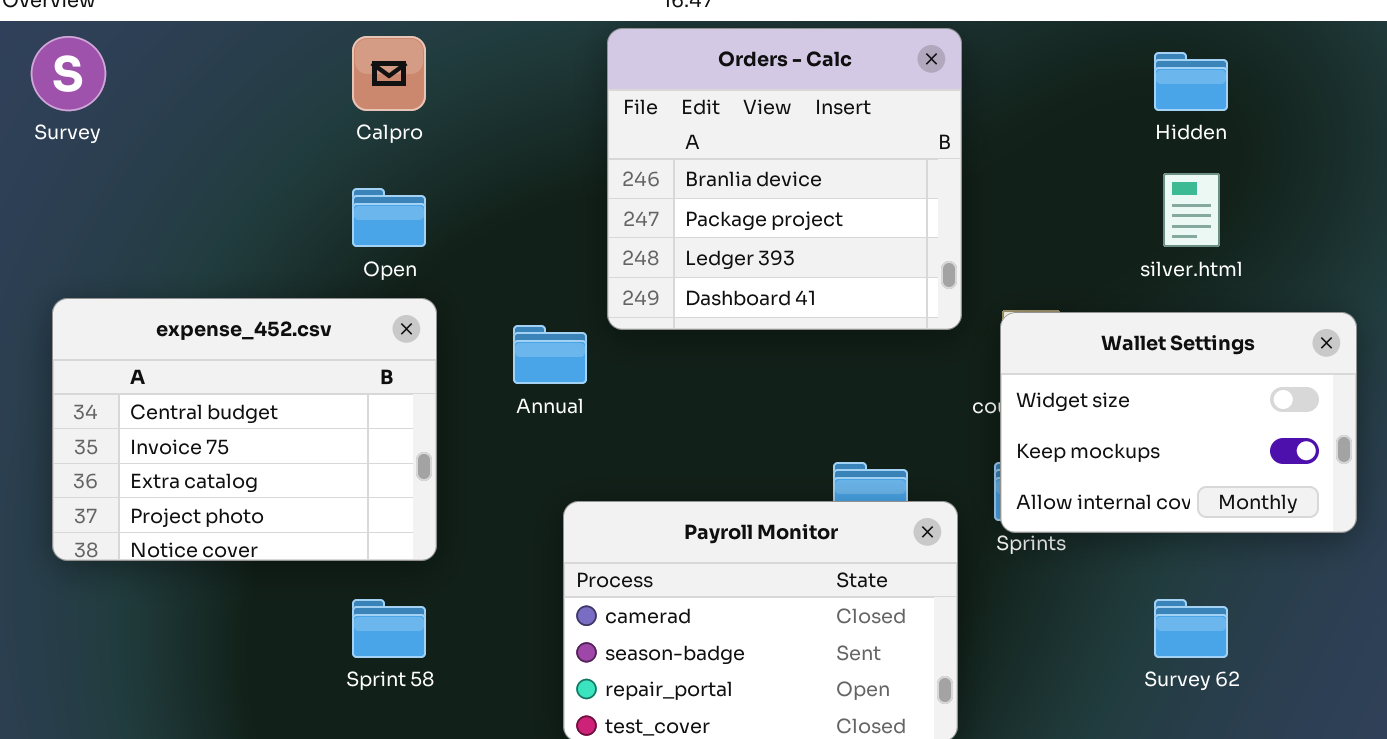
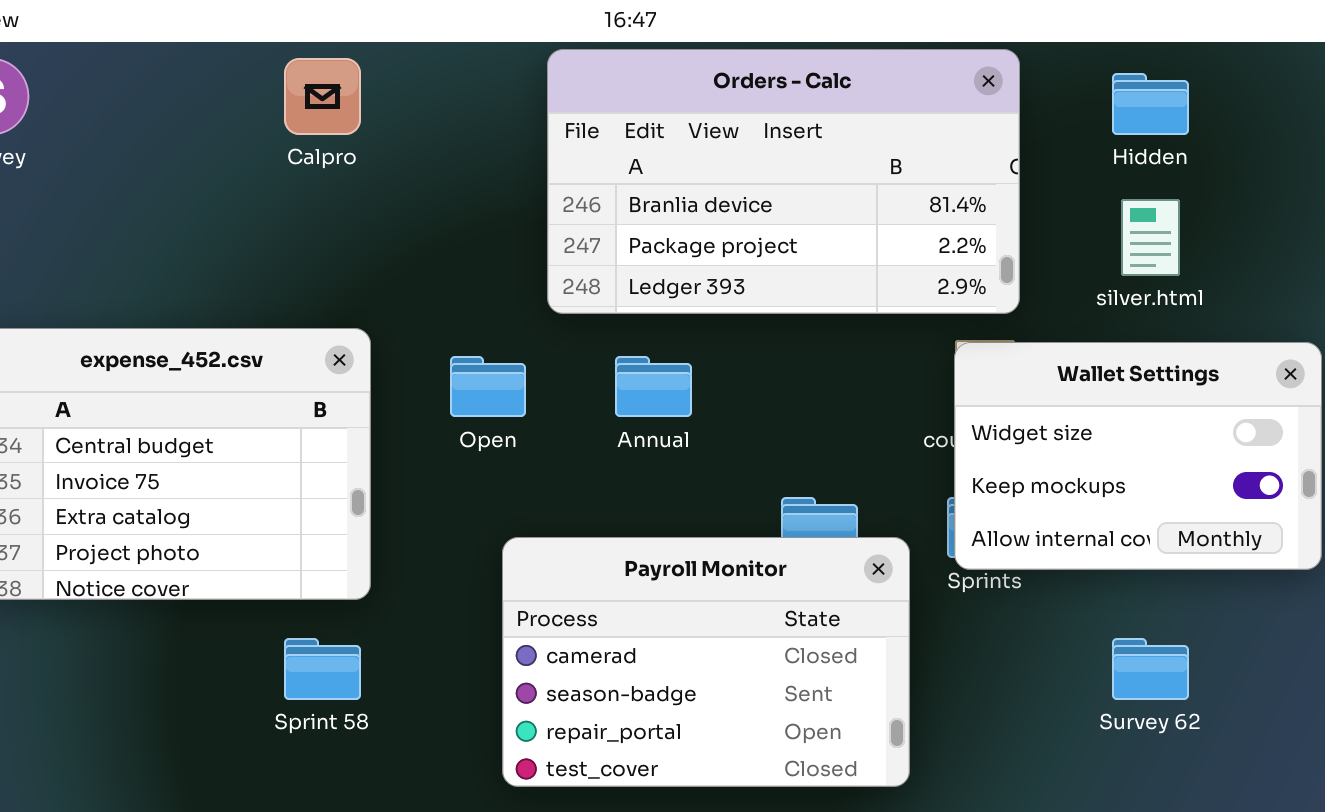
Orders - Calc: [607,28,962,330] -> [547,49,1020,314], resized
Open: [352,188,426,247] -> [450,356,526,417], moved
Annual: [513,325,587,384] -> [615,356,692,417], moved

